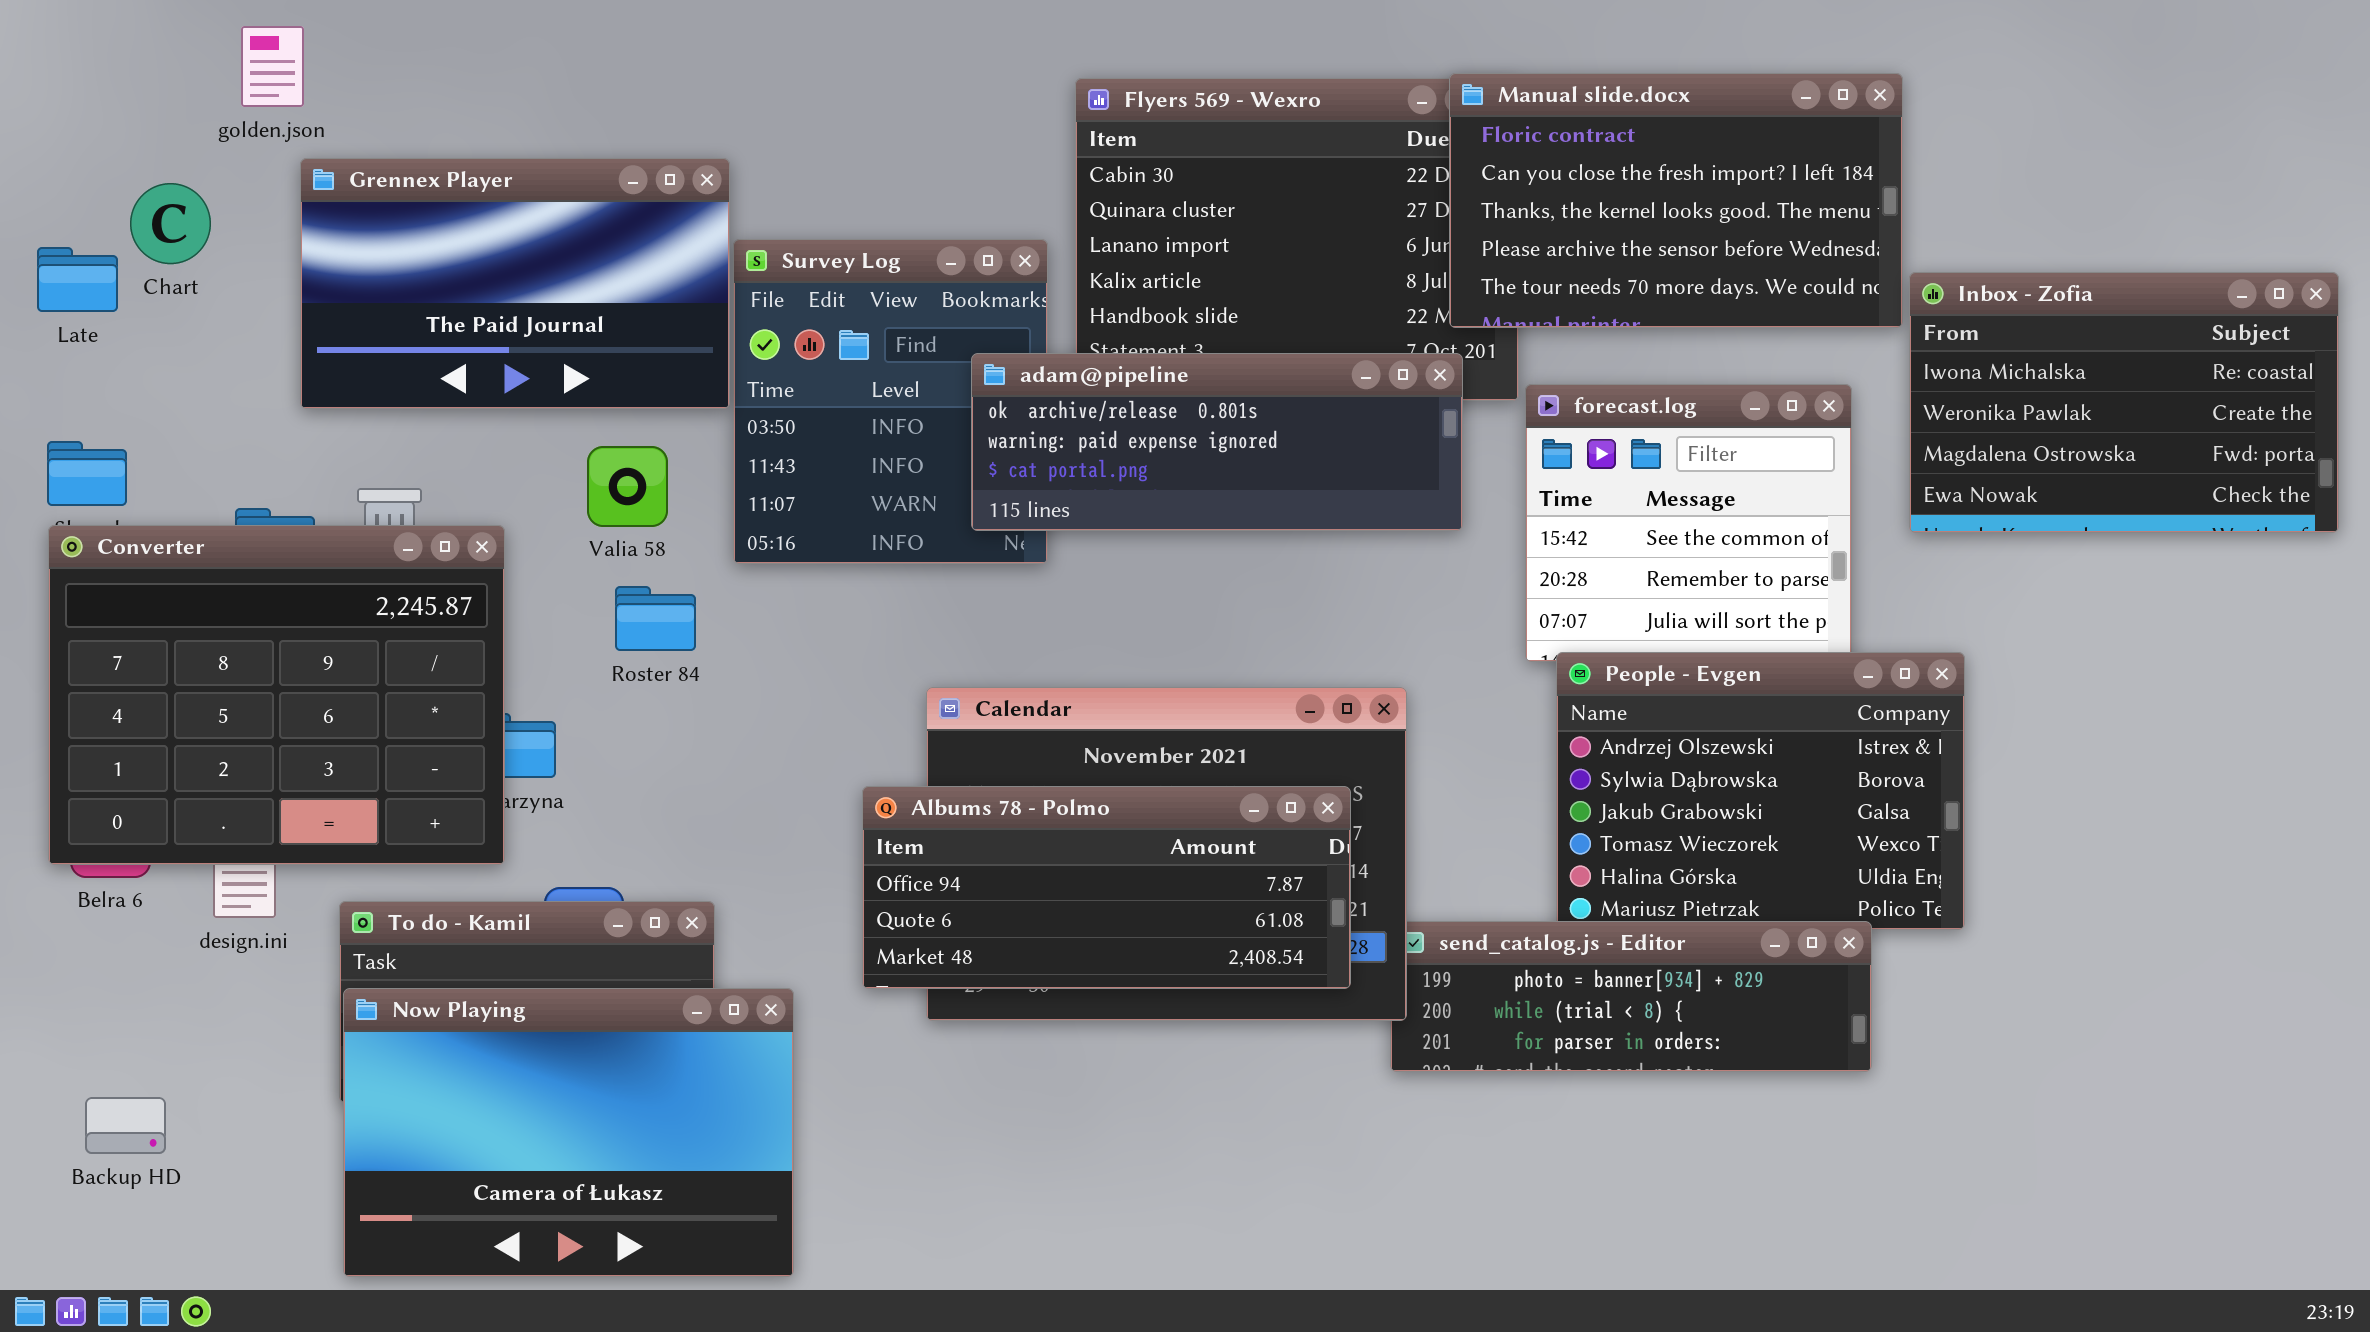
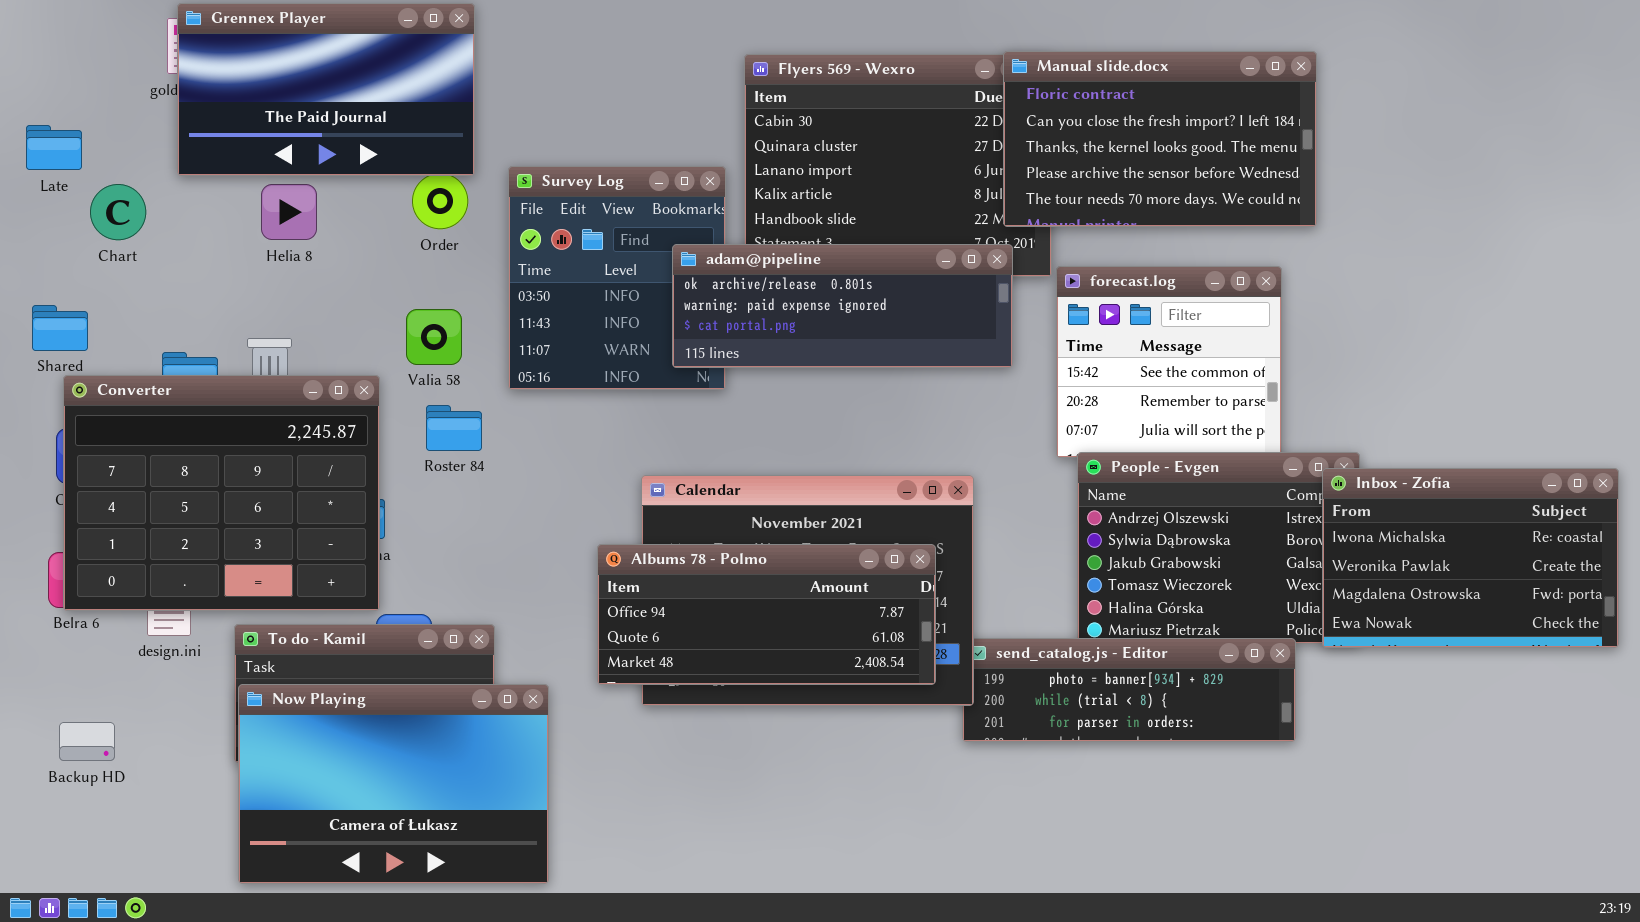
Grennex Player: [300,158,730,409] -> [177,3,475,176], moved
Chart: [130,183,211,264] -> [90,184,146,240], moved
Late: [37,247,118,312] -> [26,125,82,170], moved
Inbox - Zofia: [1909,272,2339,533] -> [1322,468,1619,648], moved
Converter: [48,525,505,865] -> [63,375,380,611], moved
Backup HD: [85,1097,166,1154] -> [59,722,115,761], moved

